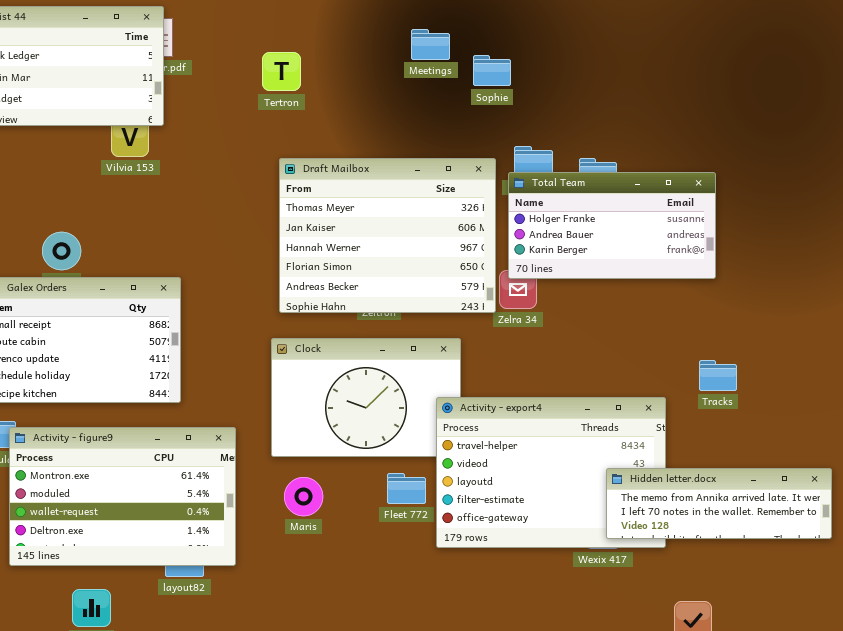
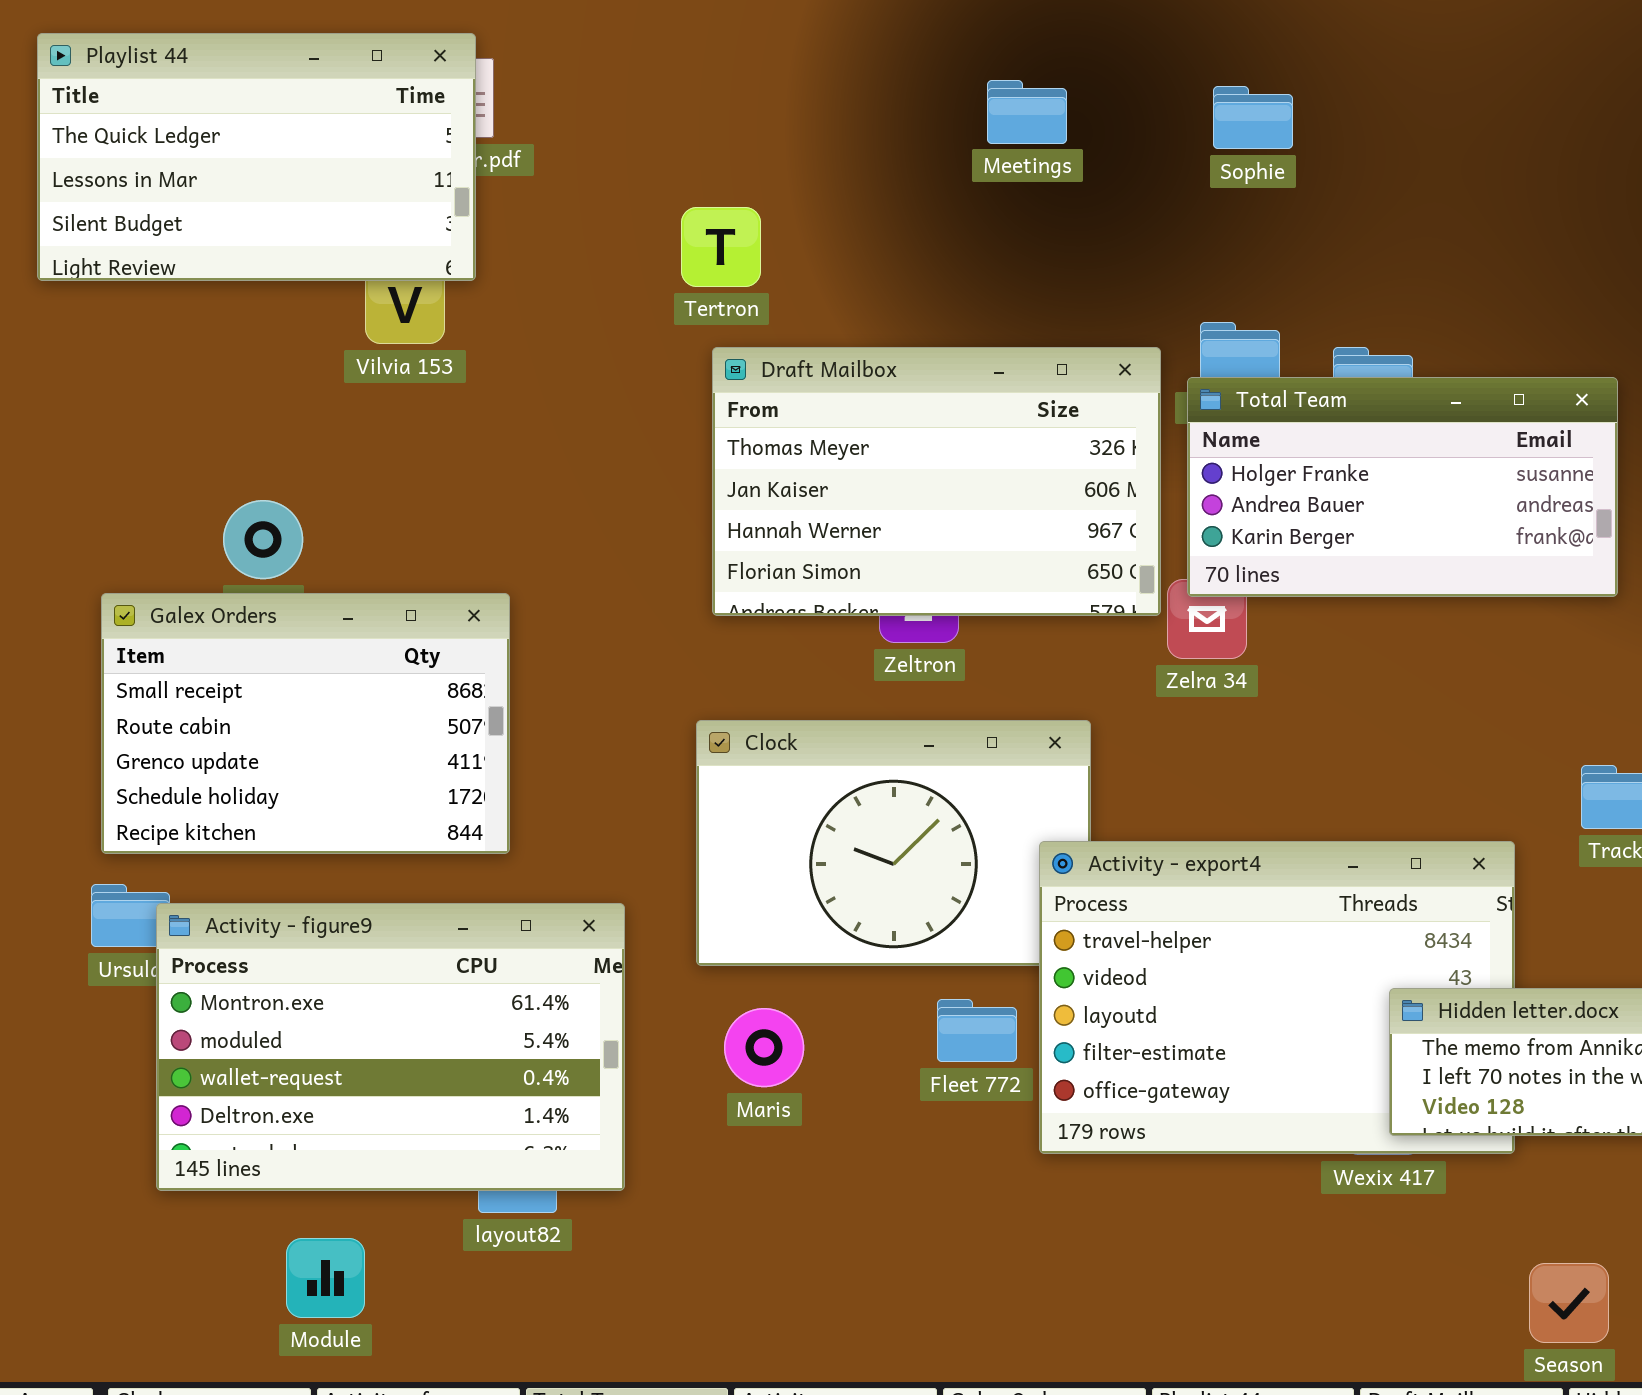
Tertron: [262,52,301,91] -> [681,207,761,287], moved
Sophie: [473,55,511,86] -> [1213,86,1293,149], moved
Draft Mailbox: [279,158,496,313] -> [712,347,1161,616], resized

